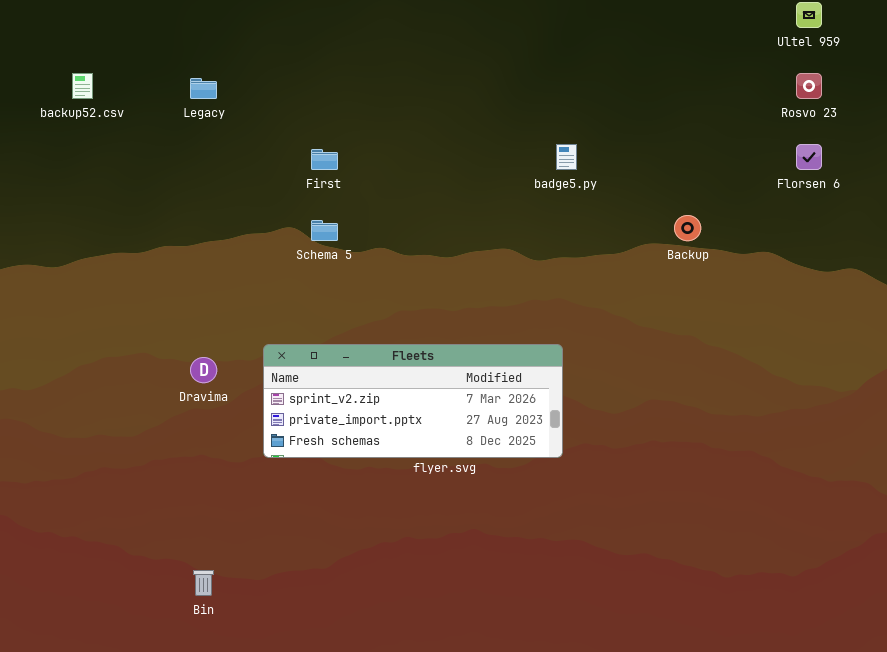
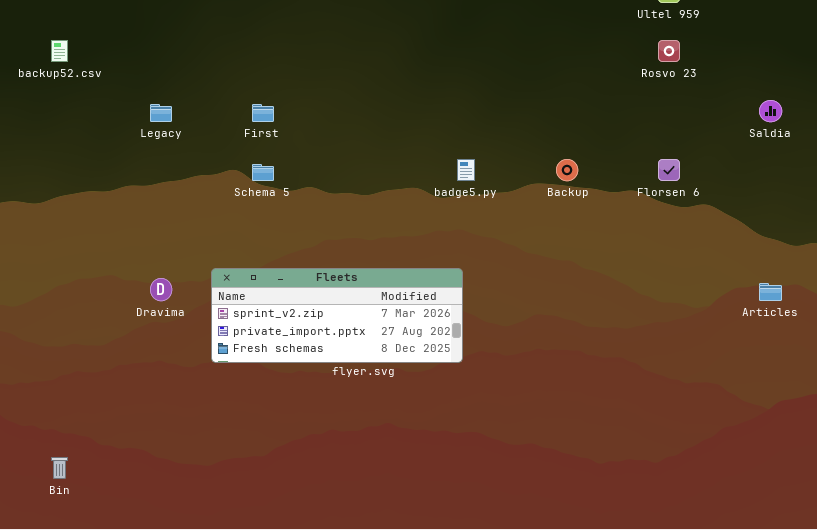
Legacy: [190,78,217,99] -> [150,104,172,122], moved
badge5.py: [556,144,577,170] -> [457,159,475,181], moved
Florsen 6: [796,144,822,170] -> [658,159,680,181], moved
Bin: [193,570,214,596] -> [51,457,68,479], moved

